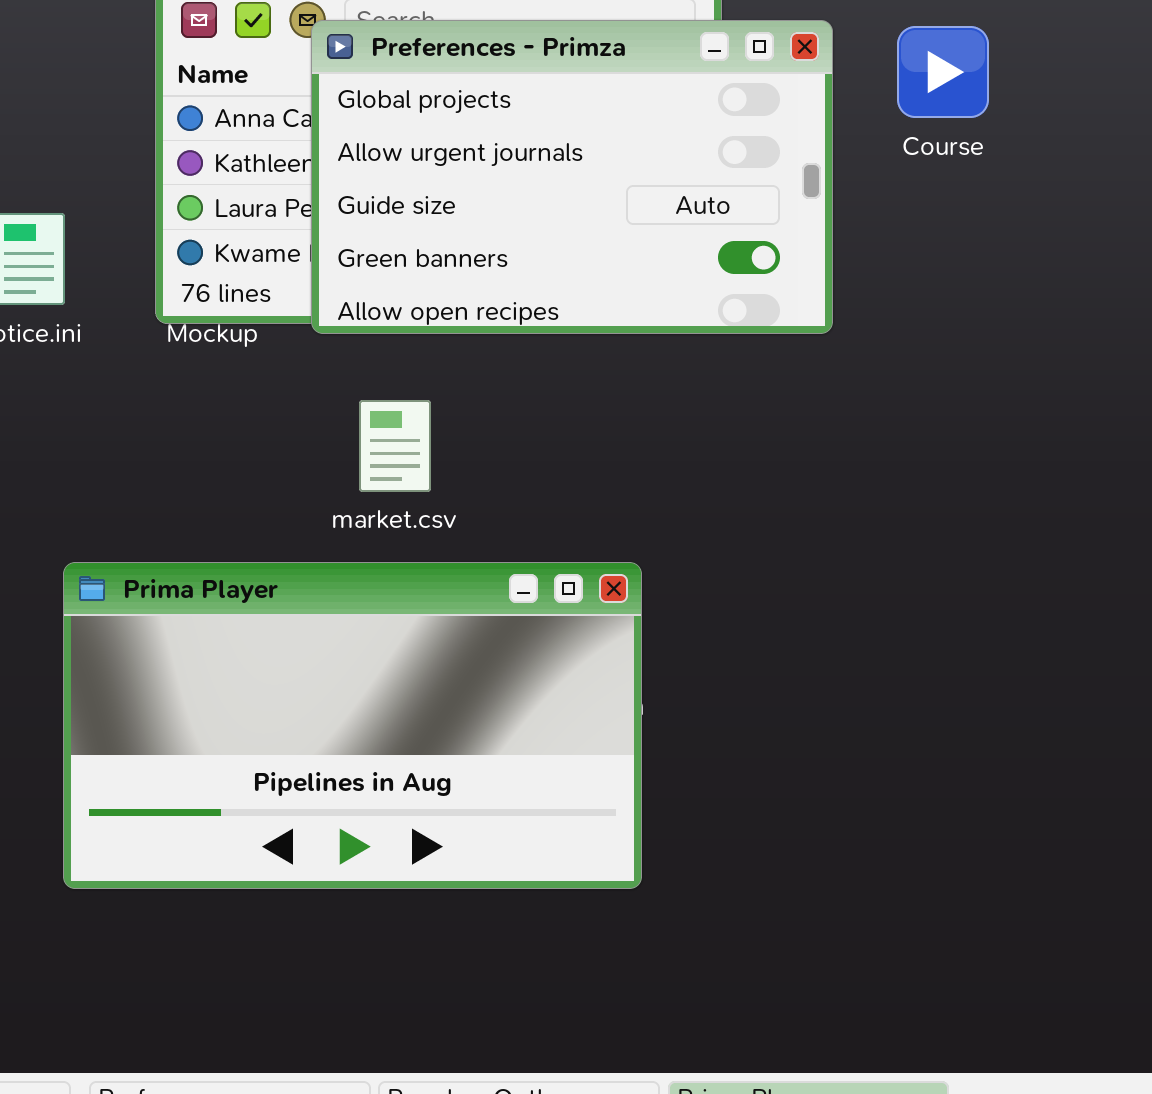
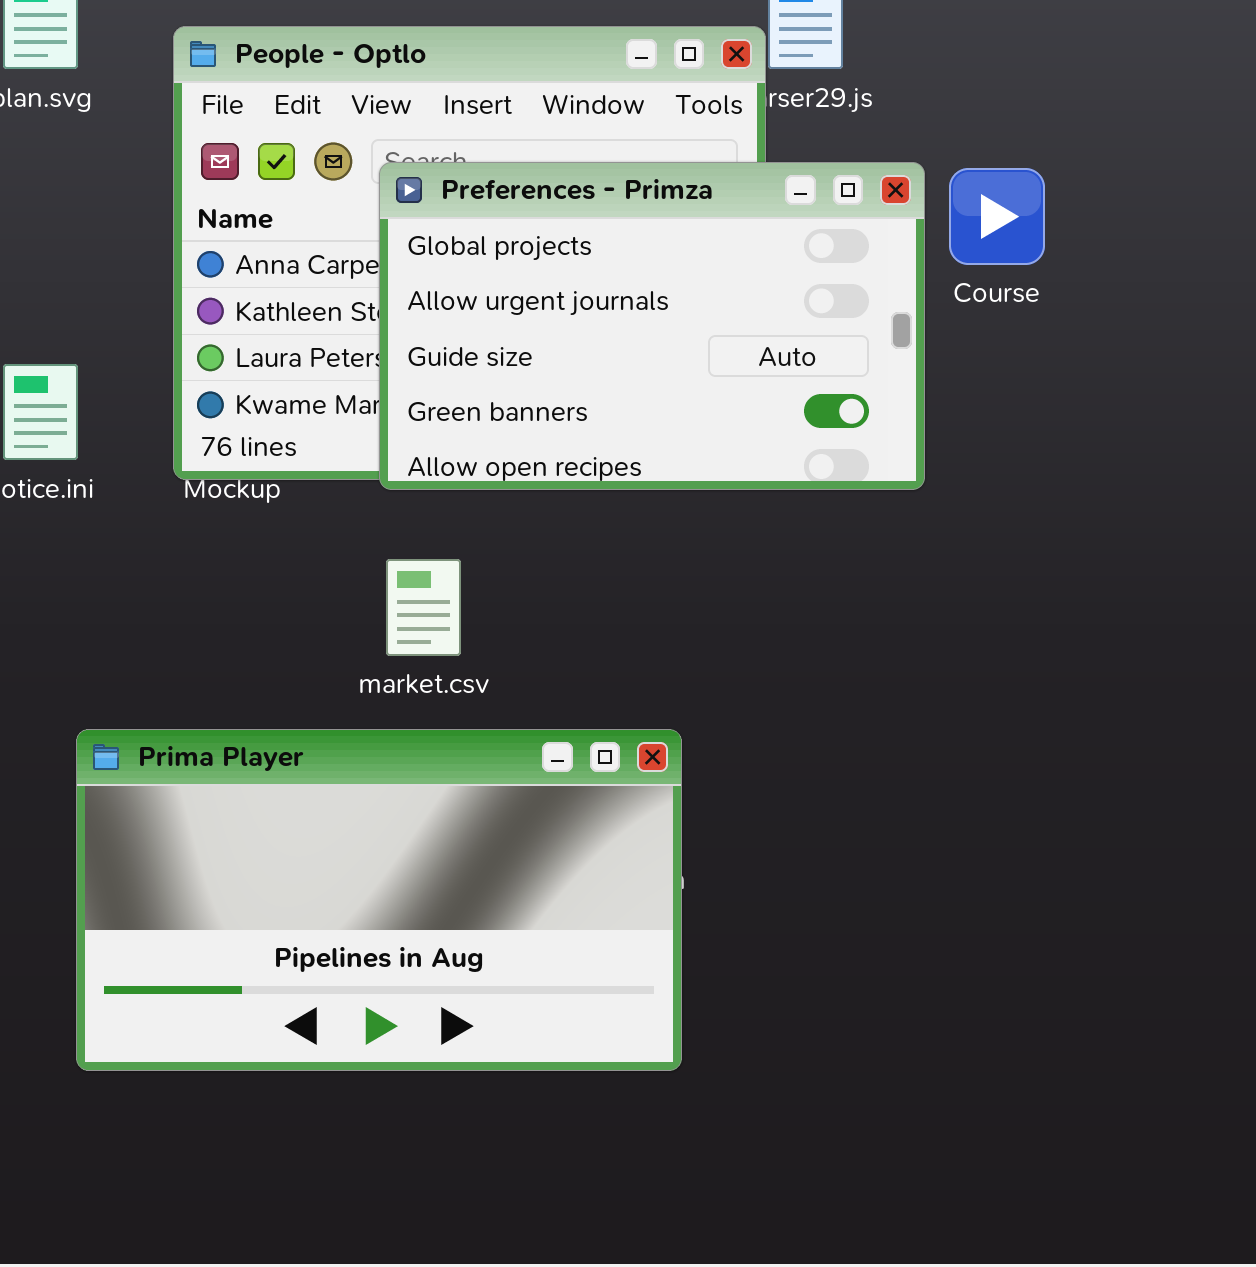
Preferences - Primza: [311,20,833,334] -> [379,162,925,490], moved

